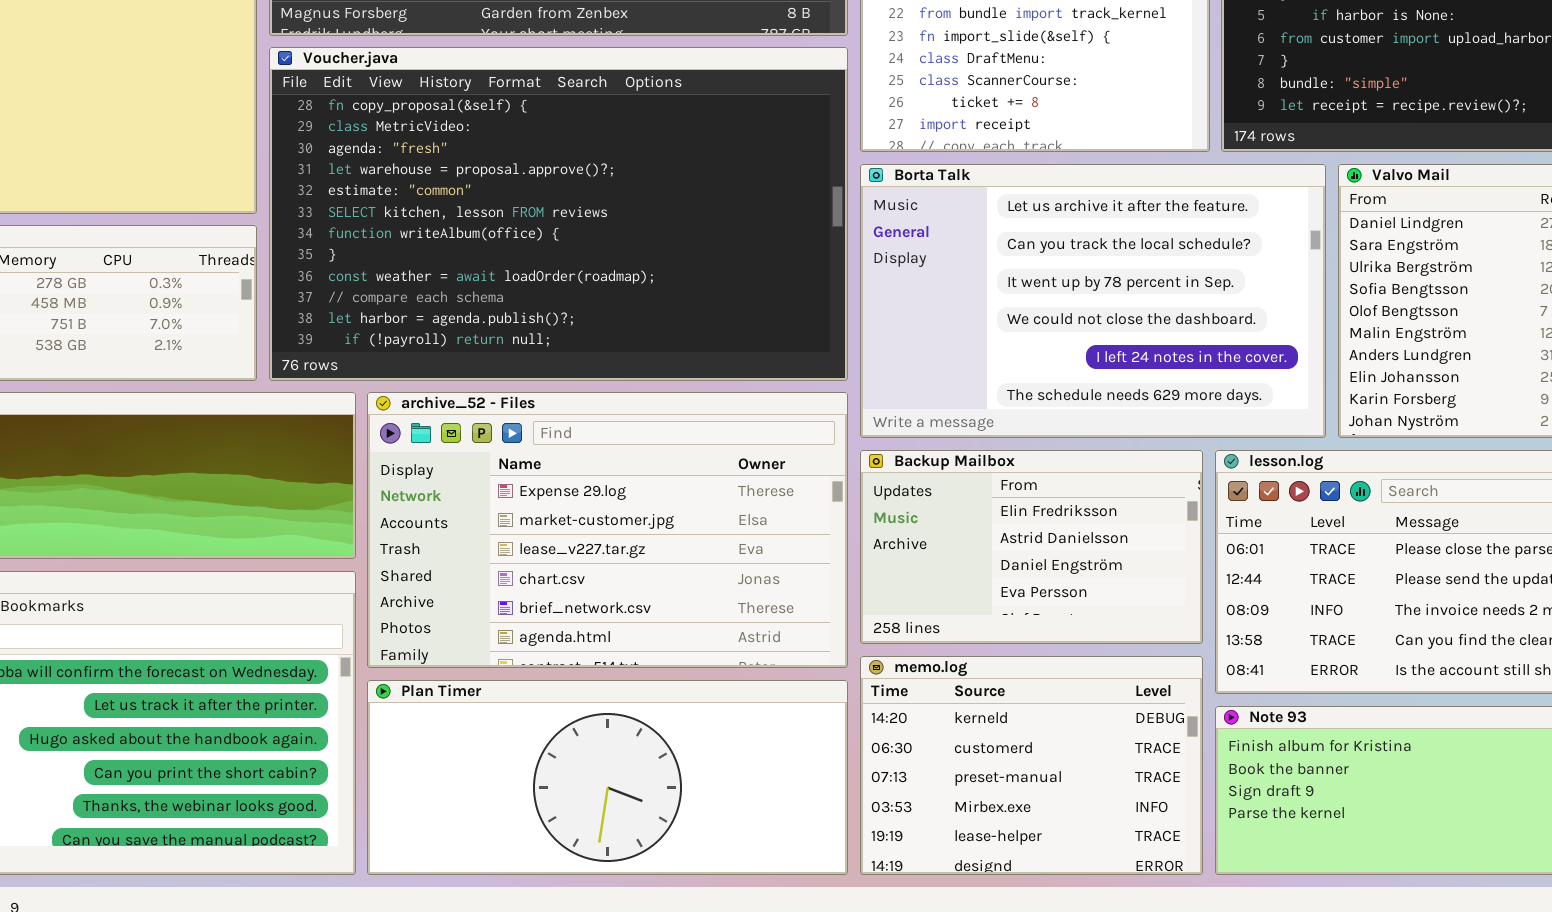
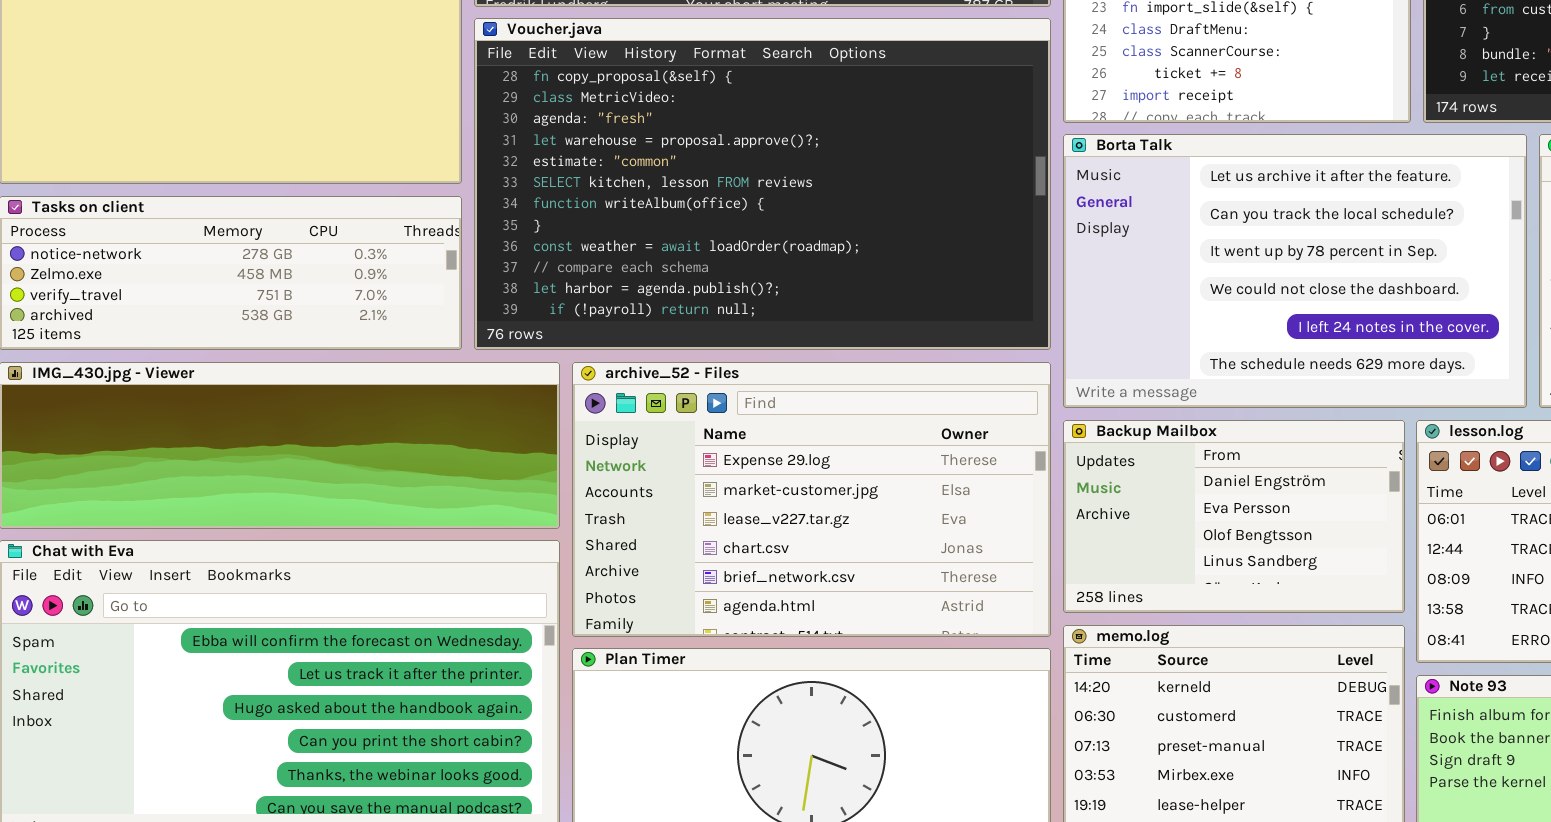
Backup Mailbox: [860,450,1203,644] -> [1063,420,1405,613], scrolled down 2 rows

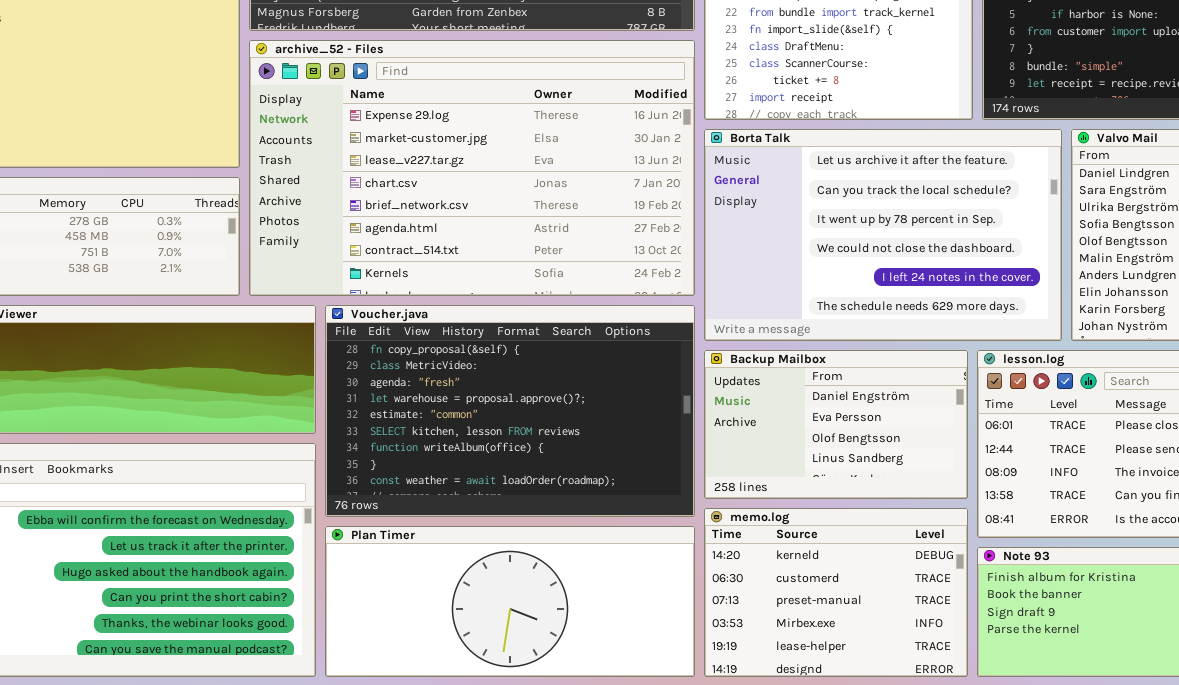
Voucher.java: [474,18,1051,350] -> [325,305,695,517], moved, resized
archive_52 - Files: [572,362,1051,637] -> [249,40,695,296], moved, resized

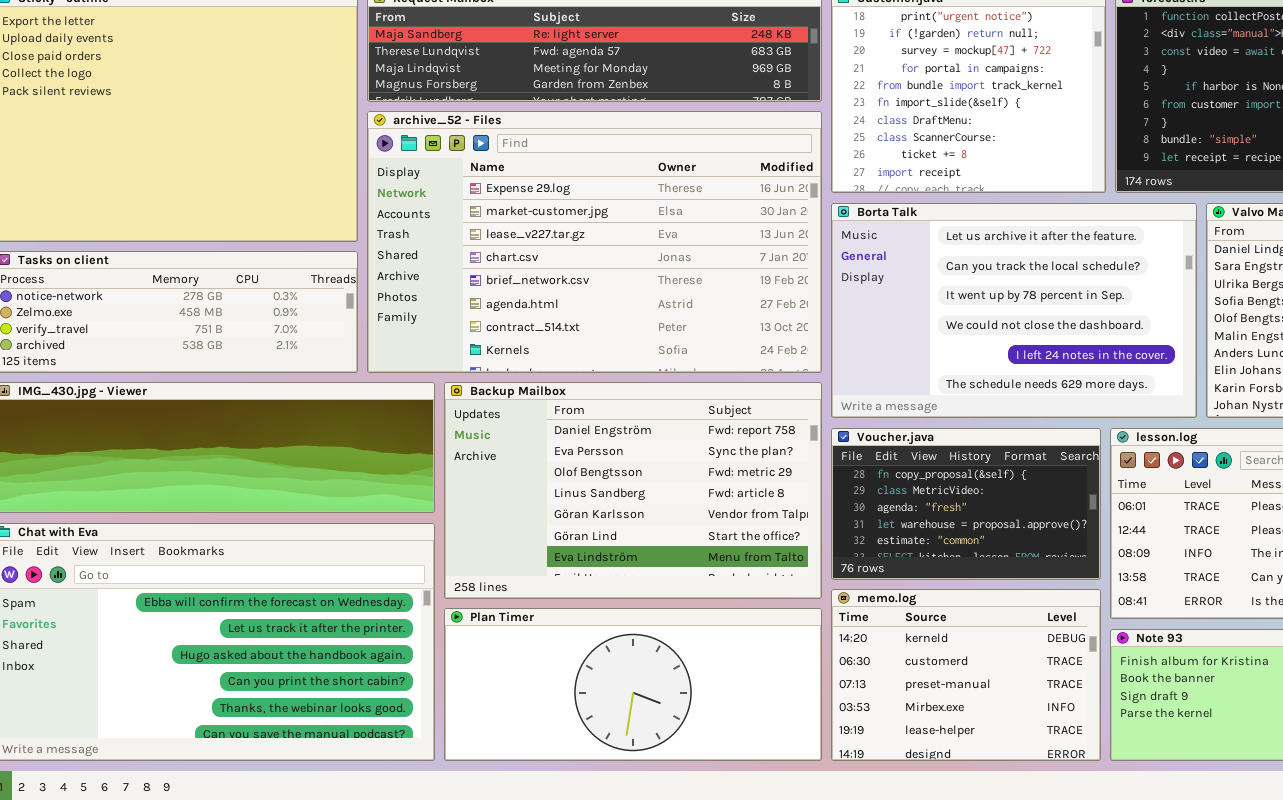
Voucher.java: [325,305,695,517] -> [831,428,1101,580], moved, resized
Backup Mailbox: [704,350,968,499] -> [444,382,822,599], moved, resized

